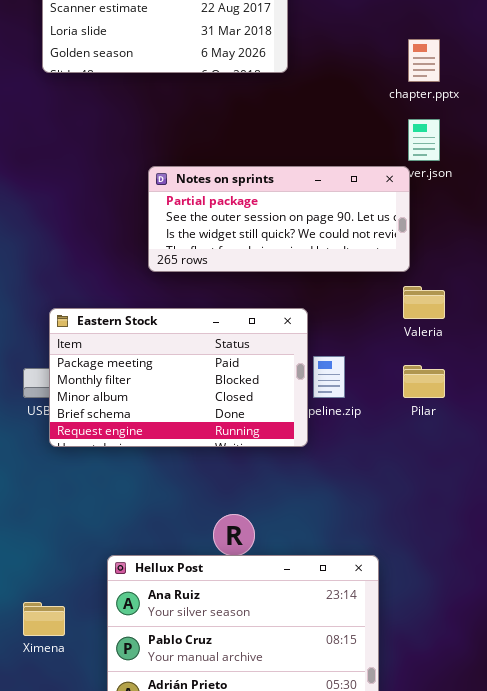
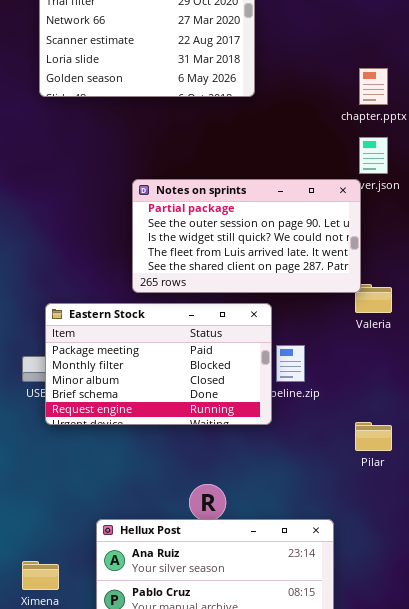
Notes on sprints: [148,166,410,272] -> [132,179,361,293], resized
Pilar: [403,365,445,398] -> [355,422,392,451], moved

